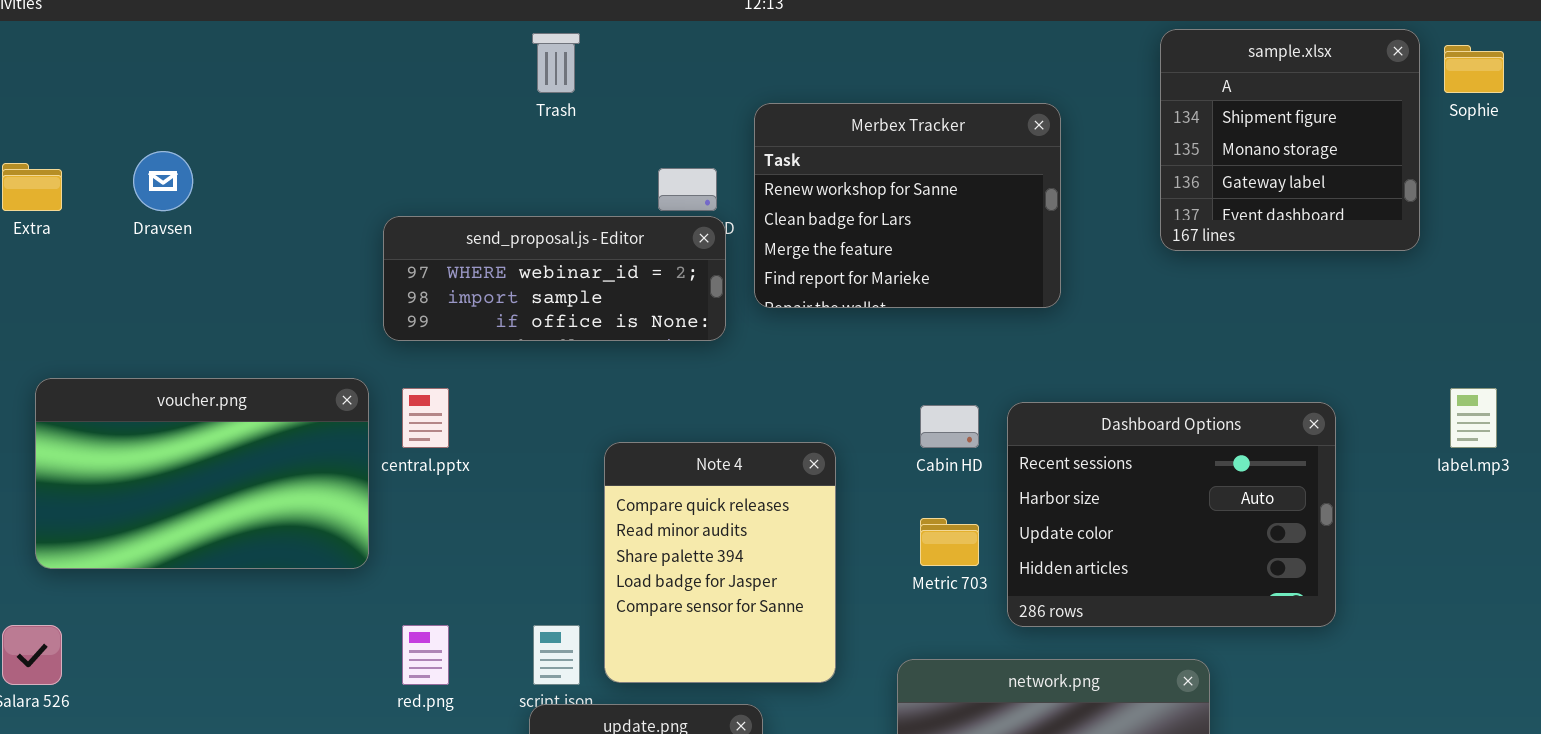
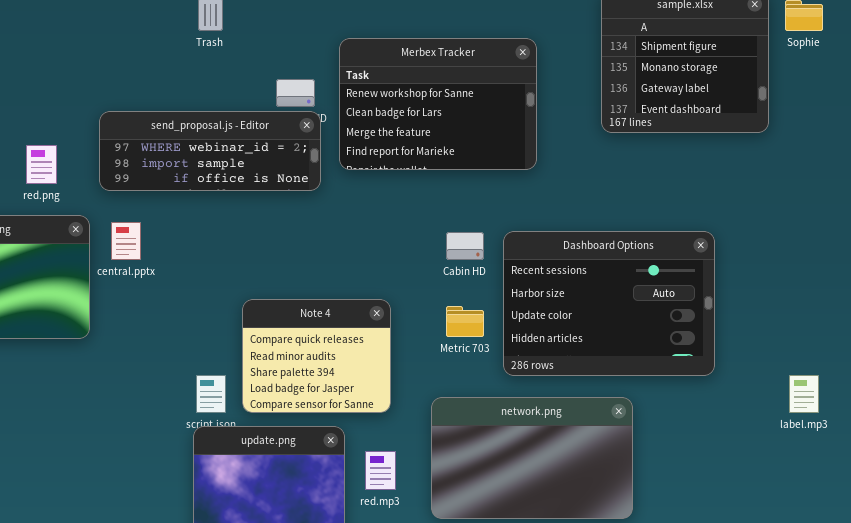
label.mp3: [1450,388,1497,448] -> [789,375,819,413], moved
Note 4: [604,442,836,683] -> [242,299,391,413], resized
red.png: [402,625,449,685] -> [26,145,57,184], moved

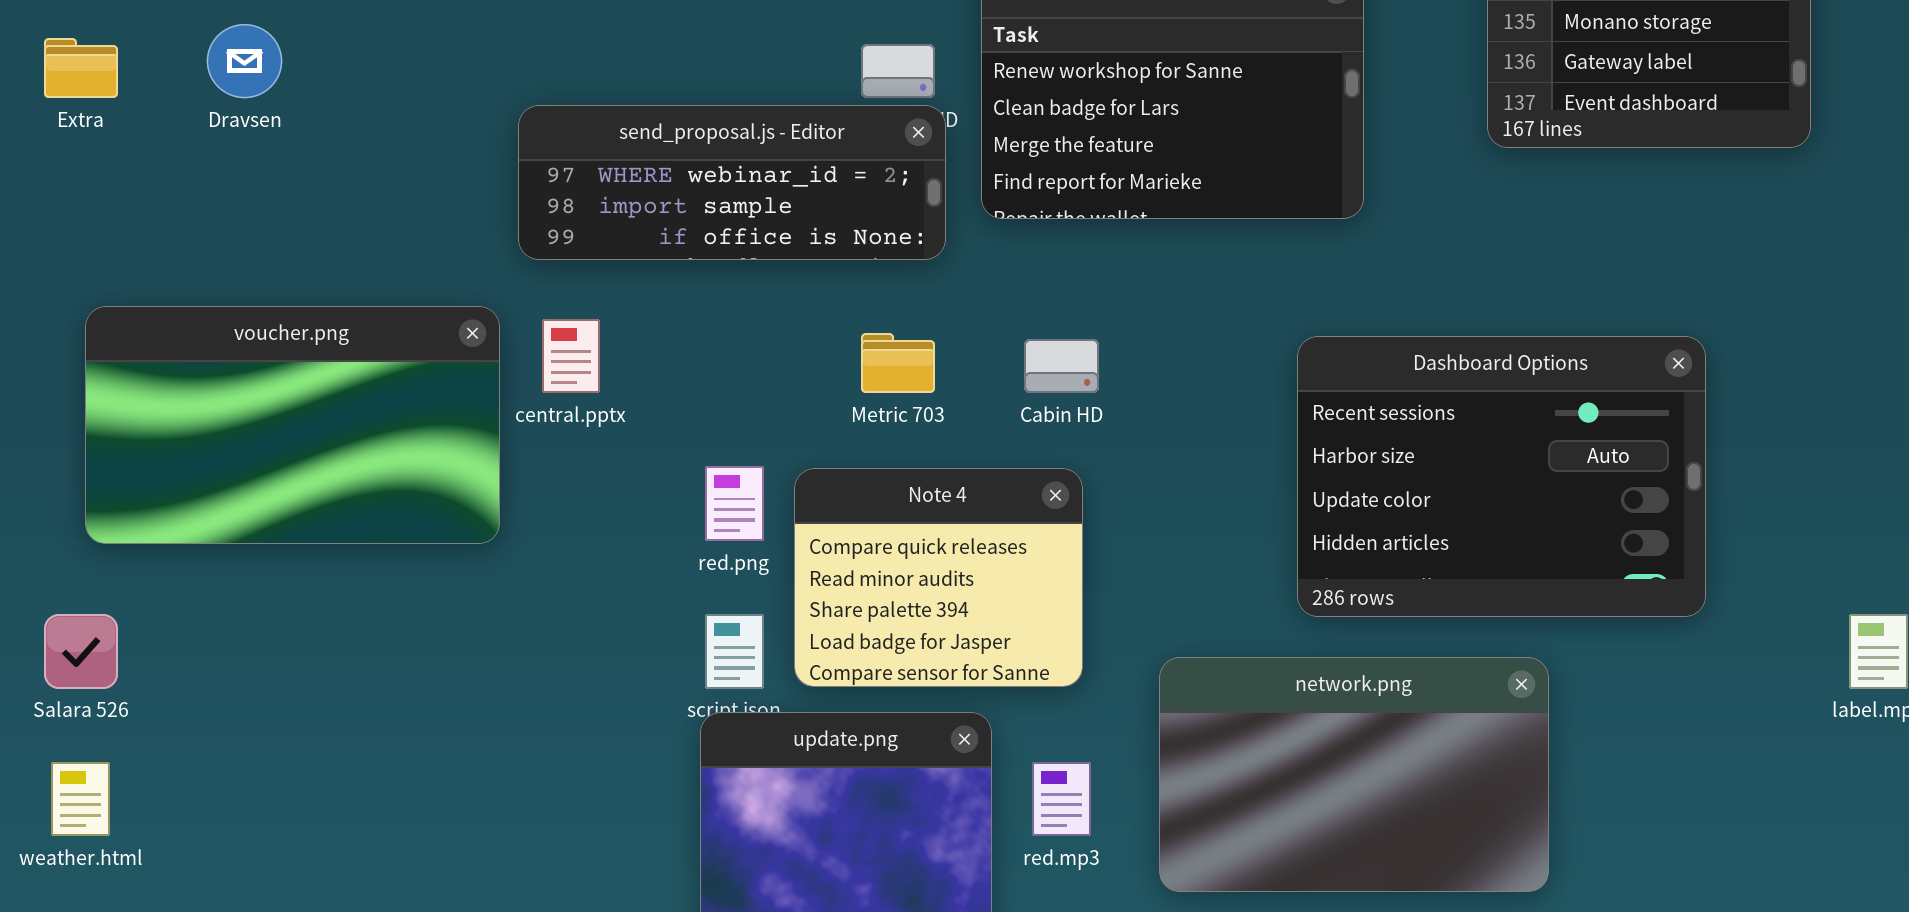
red.png: [26,145,57,184] -> [705,466,764,541], moved
Cabin HD: [446,232,484,260] -> [1024,339,1099,393], moved
Metric 703: [446,306,484,337] -> [861,333,935,393], moved

